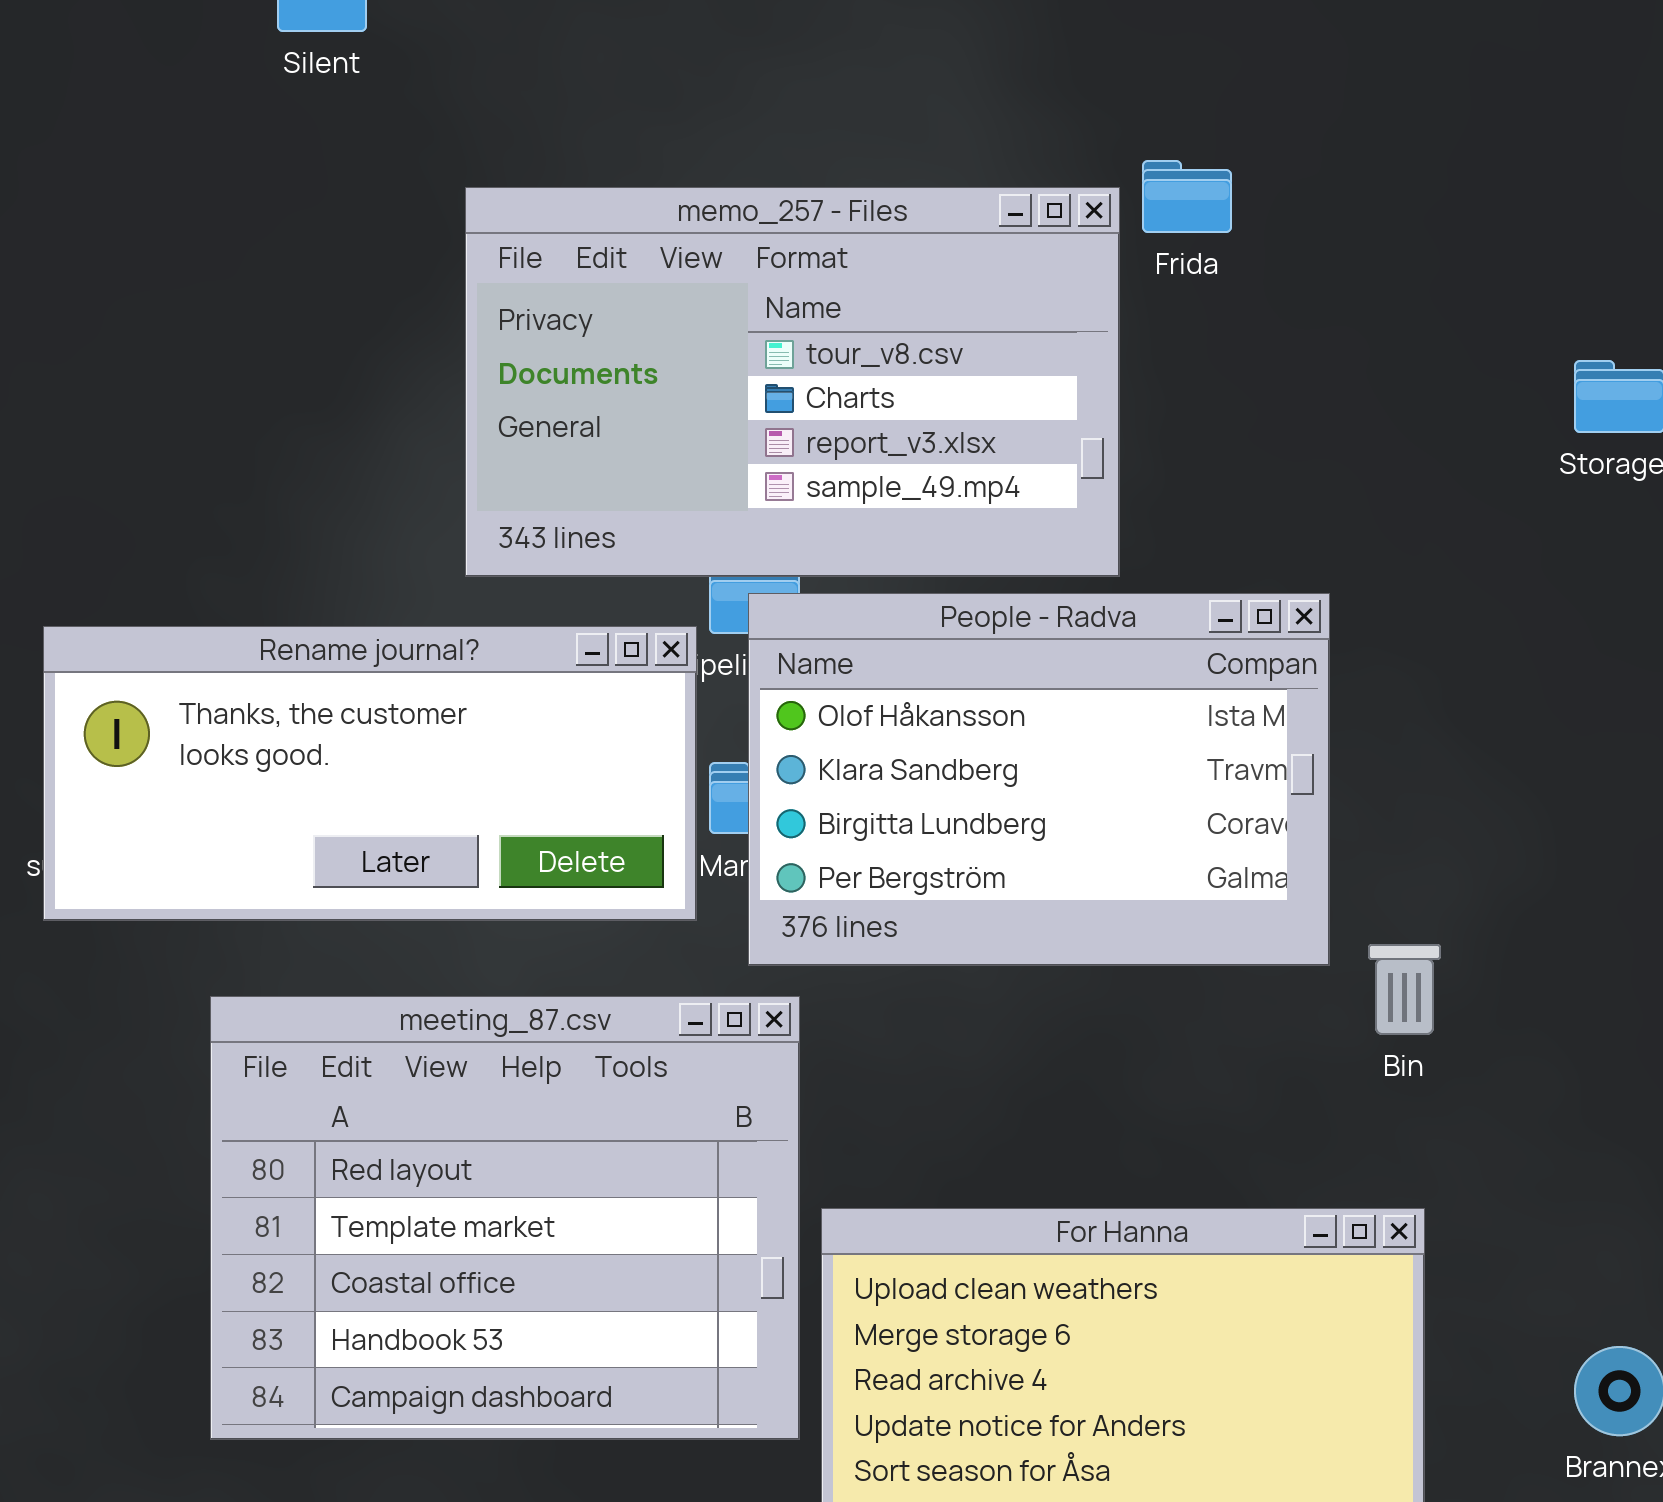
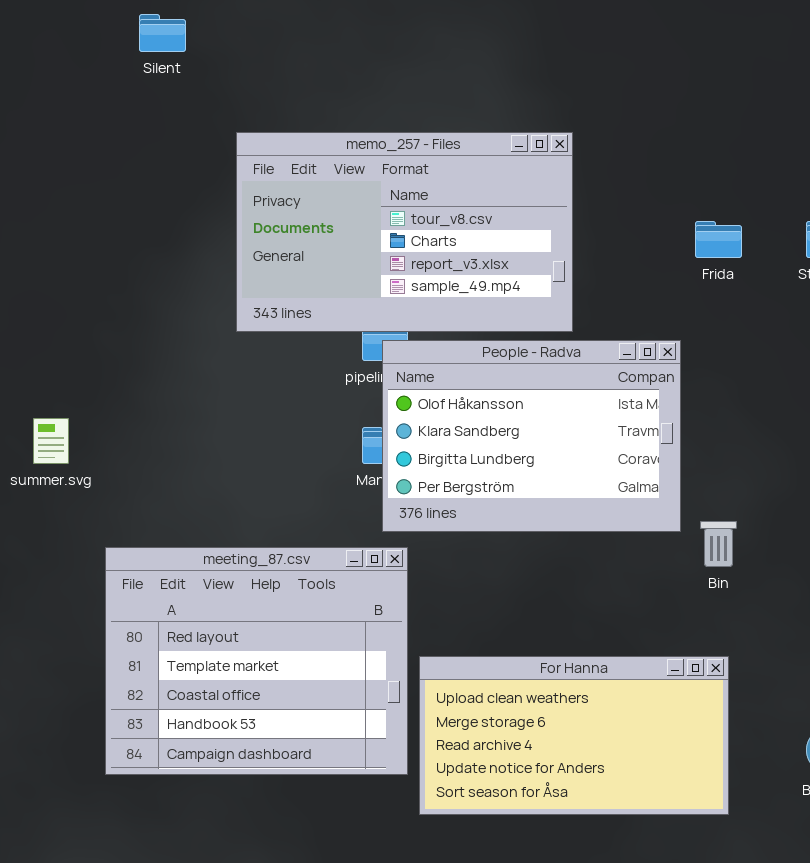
Frida: [1142,160,1232,233] -> [695,221,742,258], moved
Rename journal?: [43,626,697,921] -> none, closed

